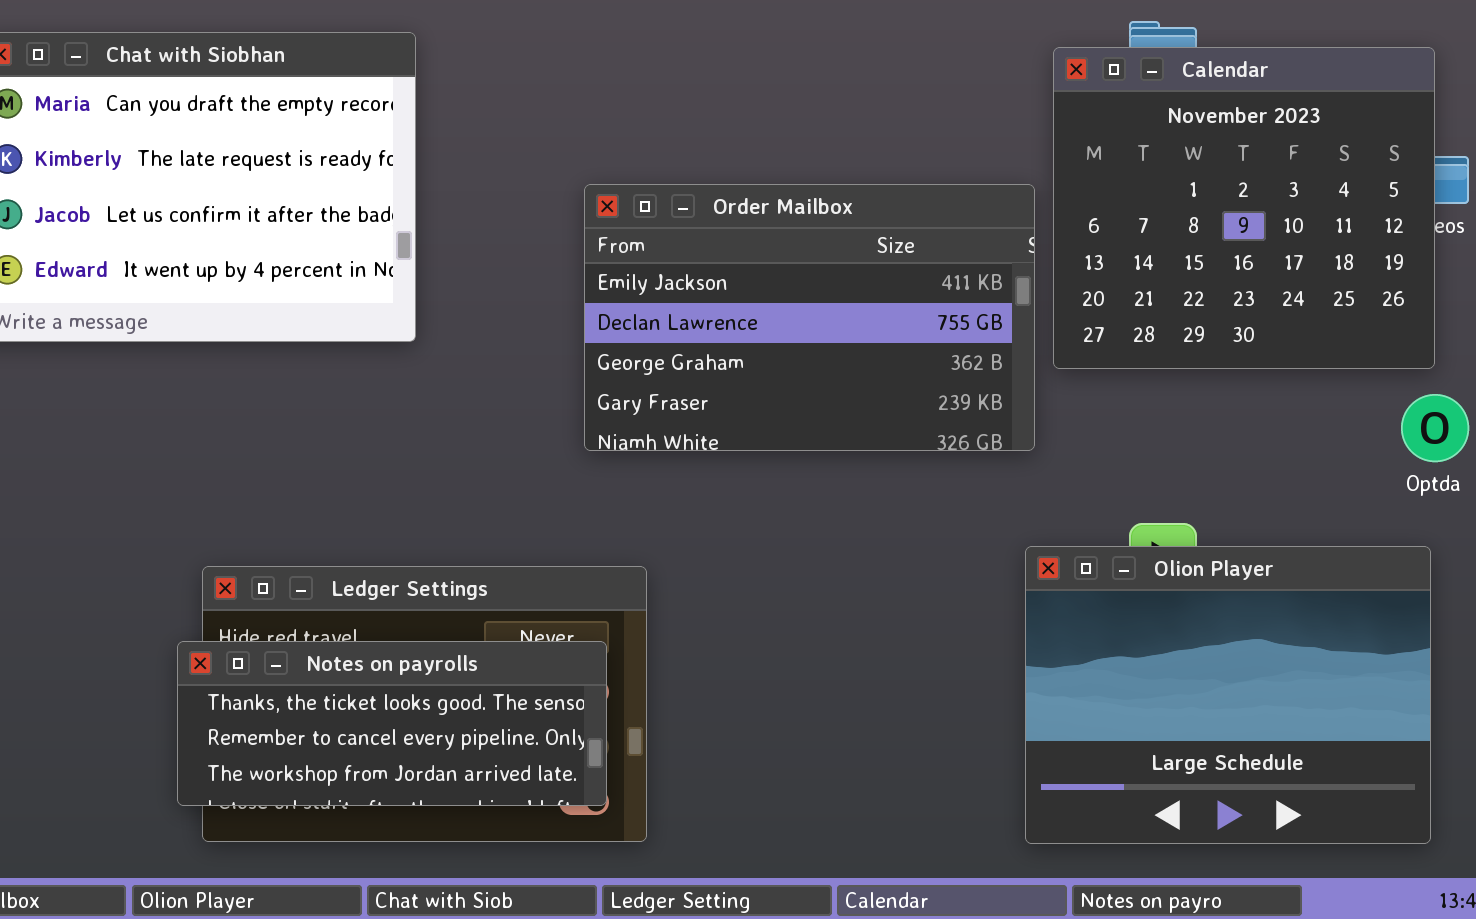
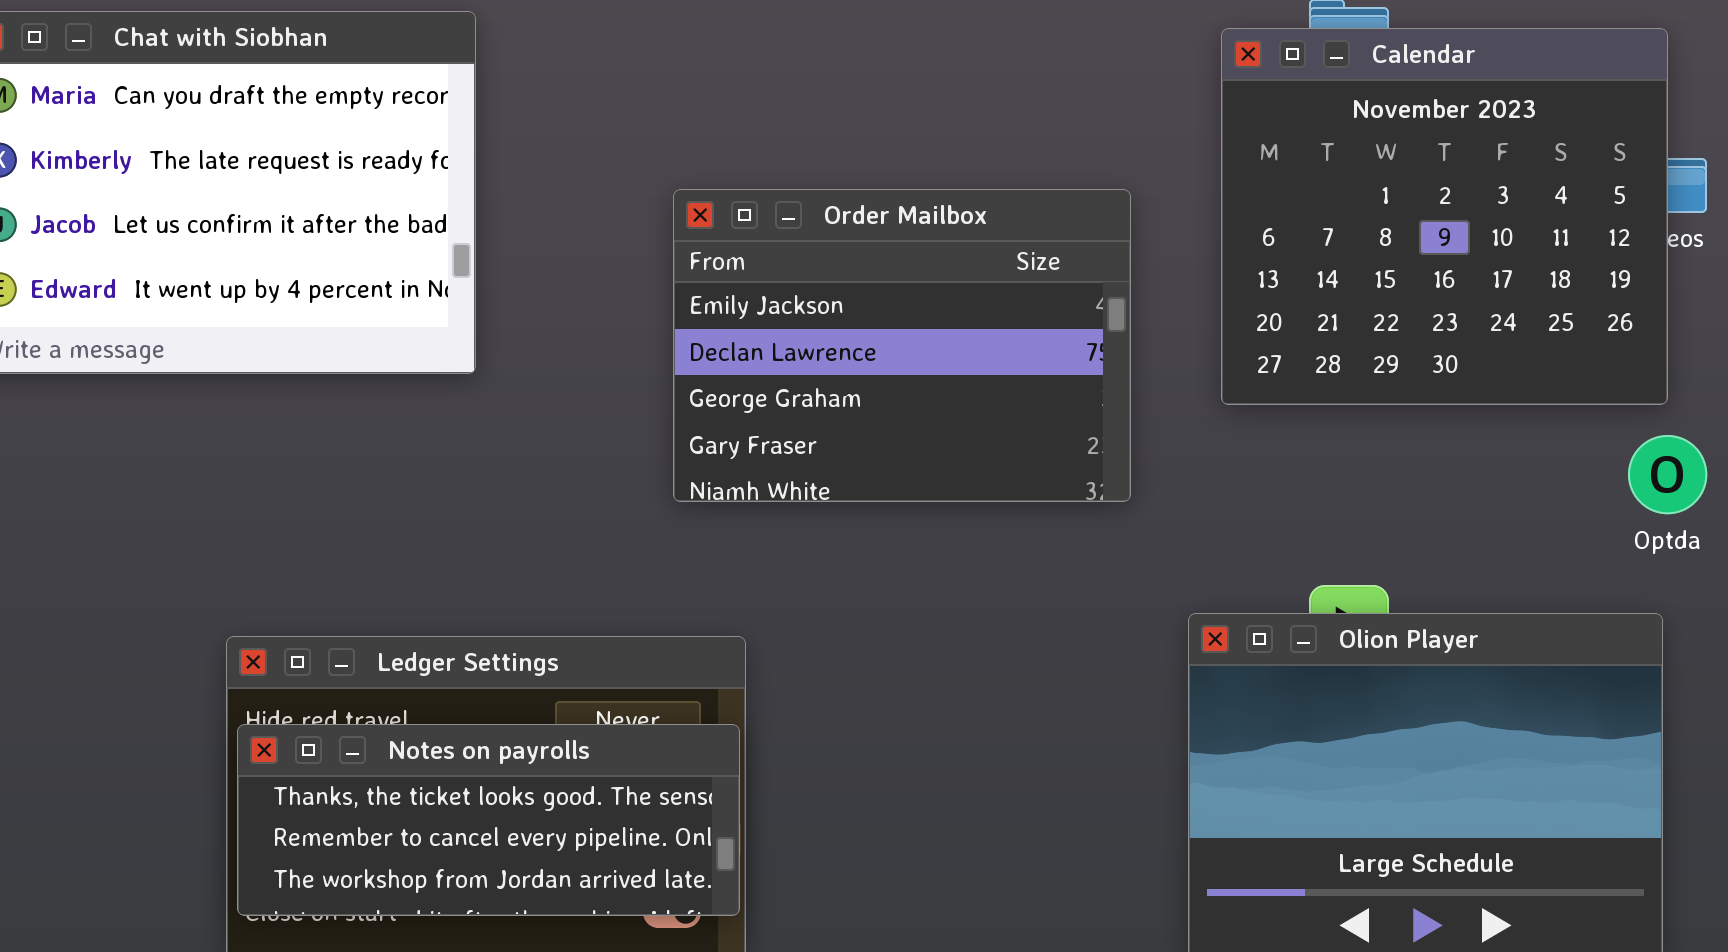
Order Mailbox: [584,184,1035,451] -> [673,189,1131,502], resized
Notes on payrolls: [177,641,607,806] -> [237,724,740,916], moved

